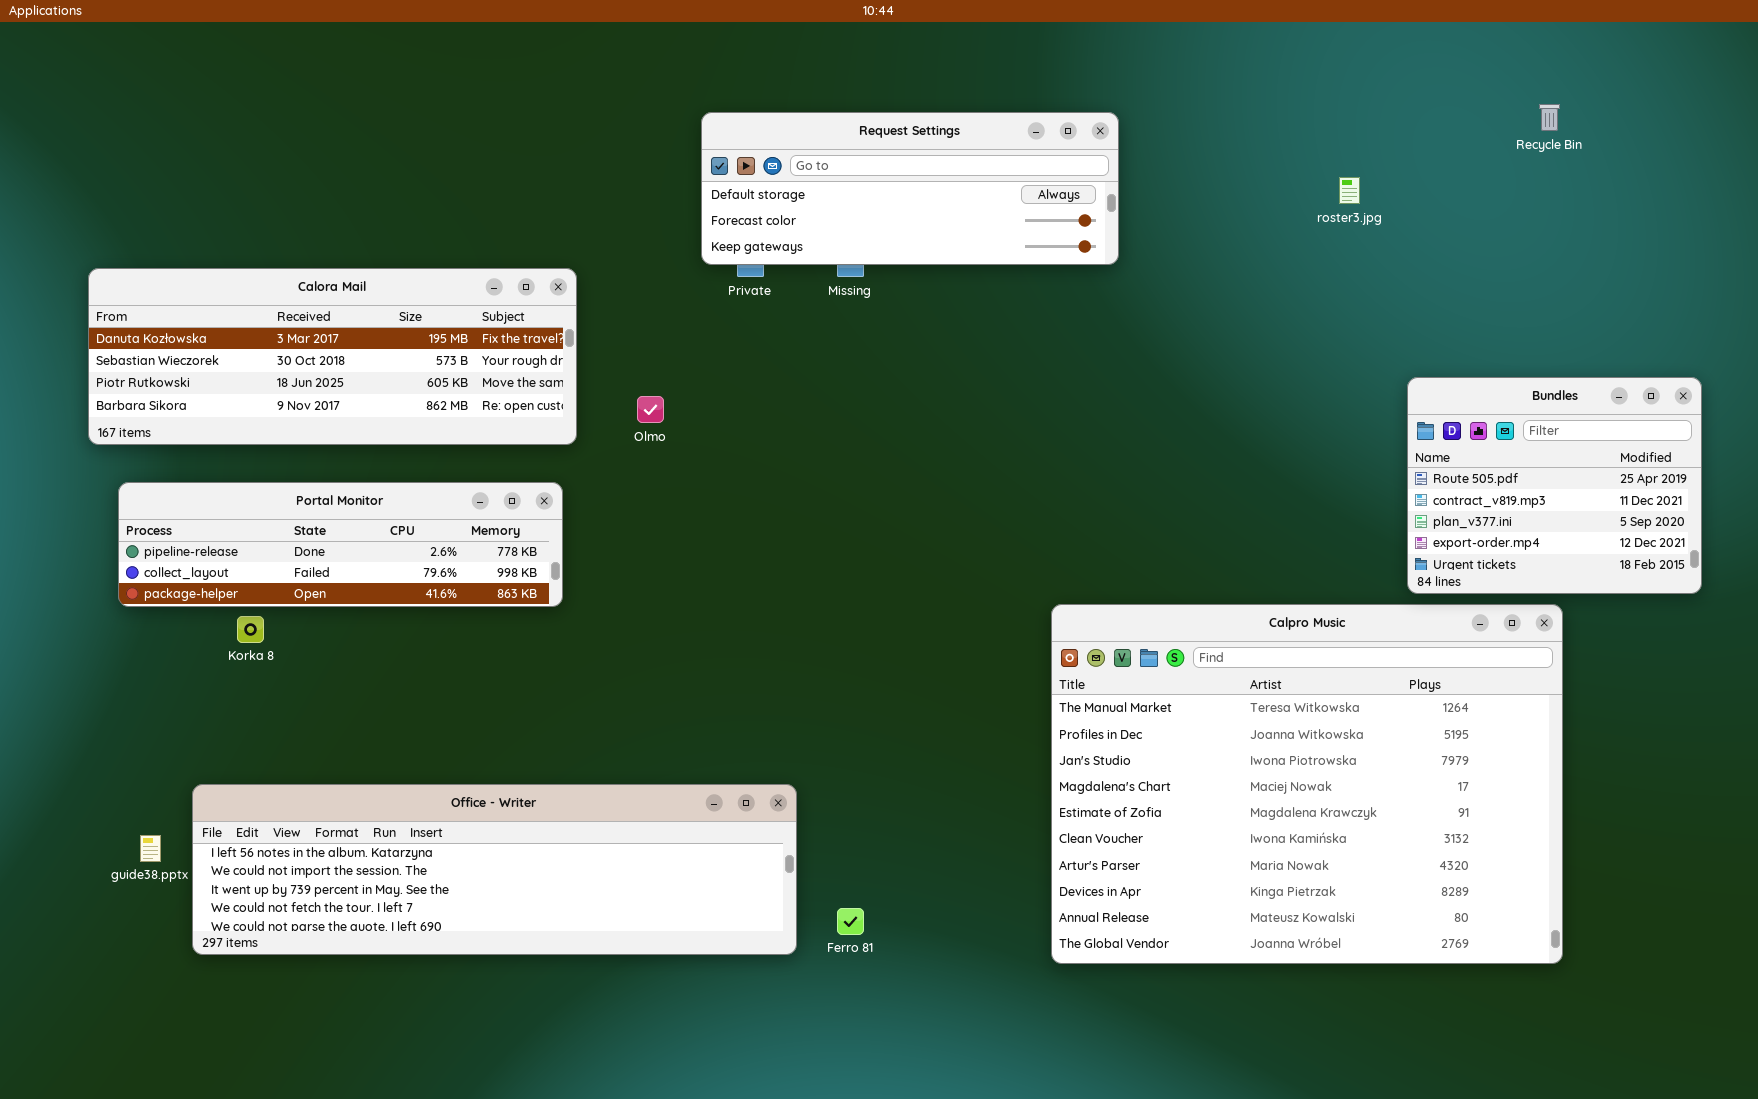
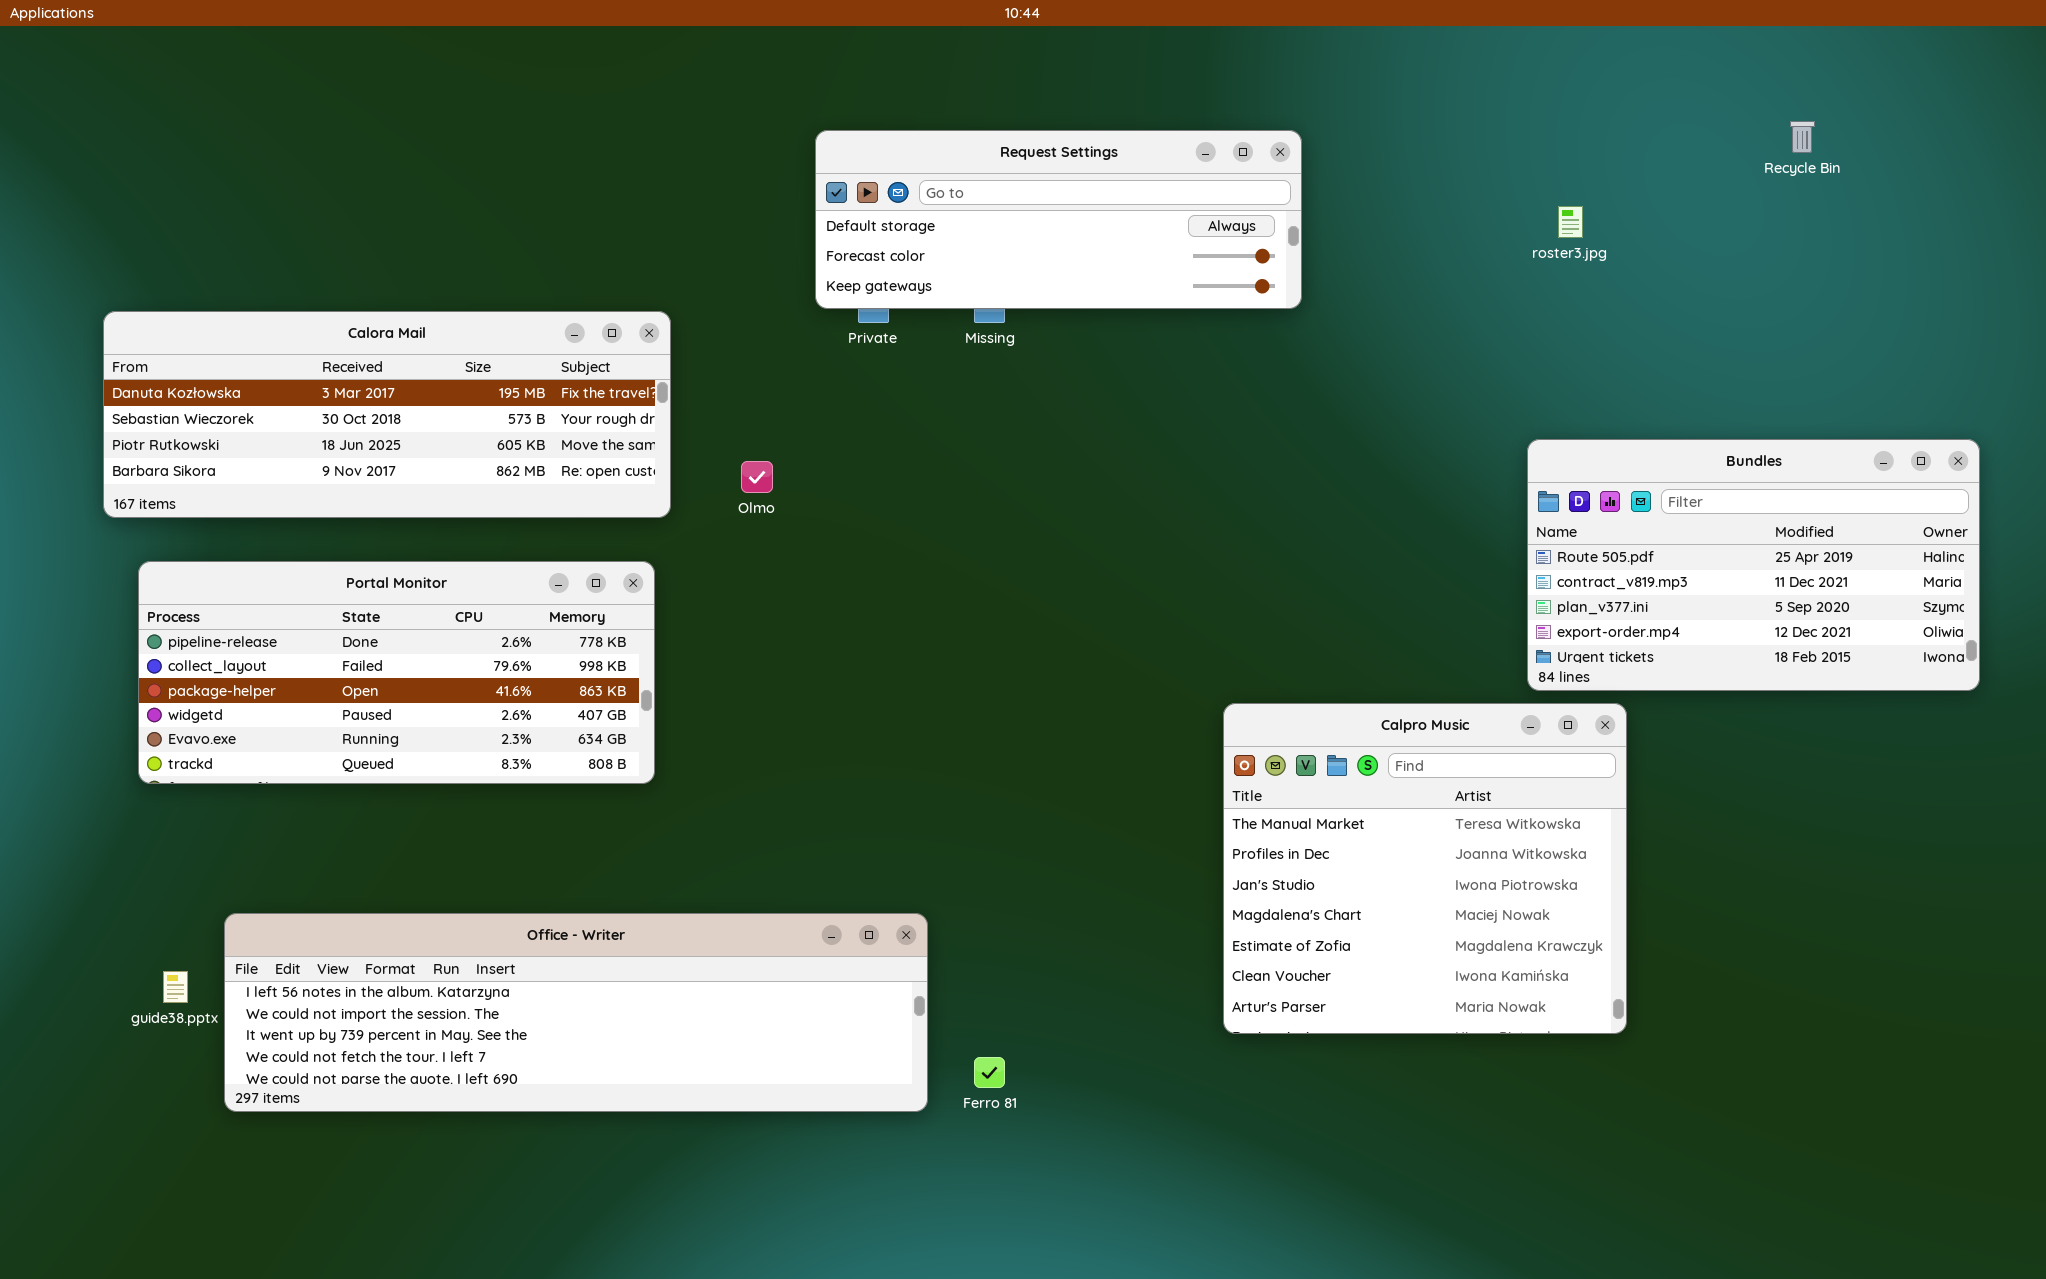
Bundles: [1407,377,1702,594] -> [1527,439,1980,691], resized
Portal Monitor: [118,482,563,607] -> [138,561,655,784], resized
Calpro Music: [1051,604,1563,964] -> [1223,703,1627,1034], resized

